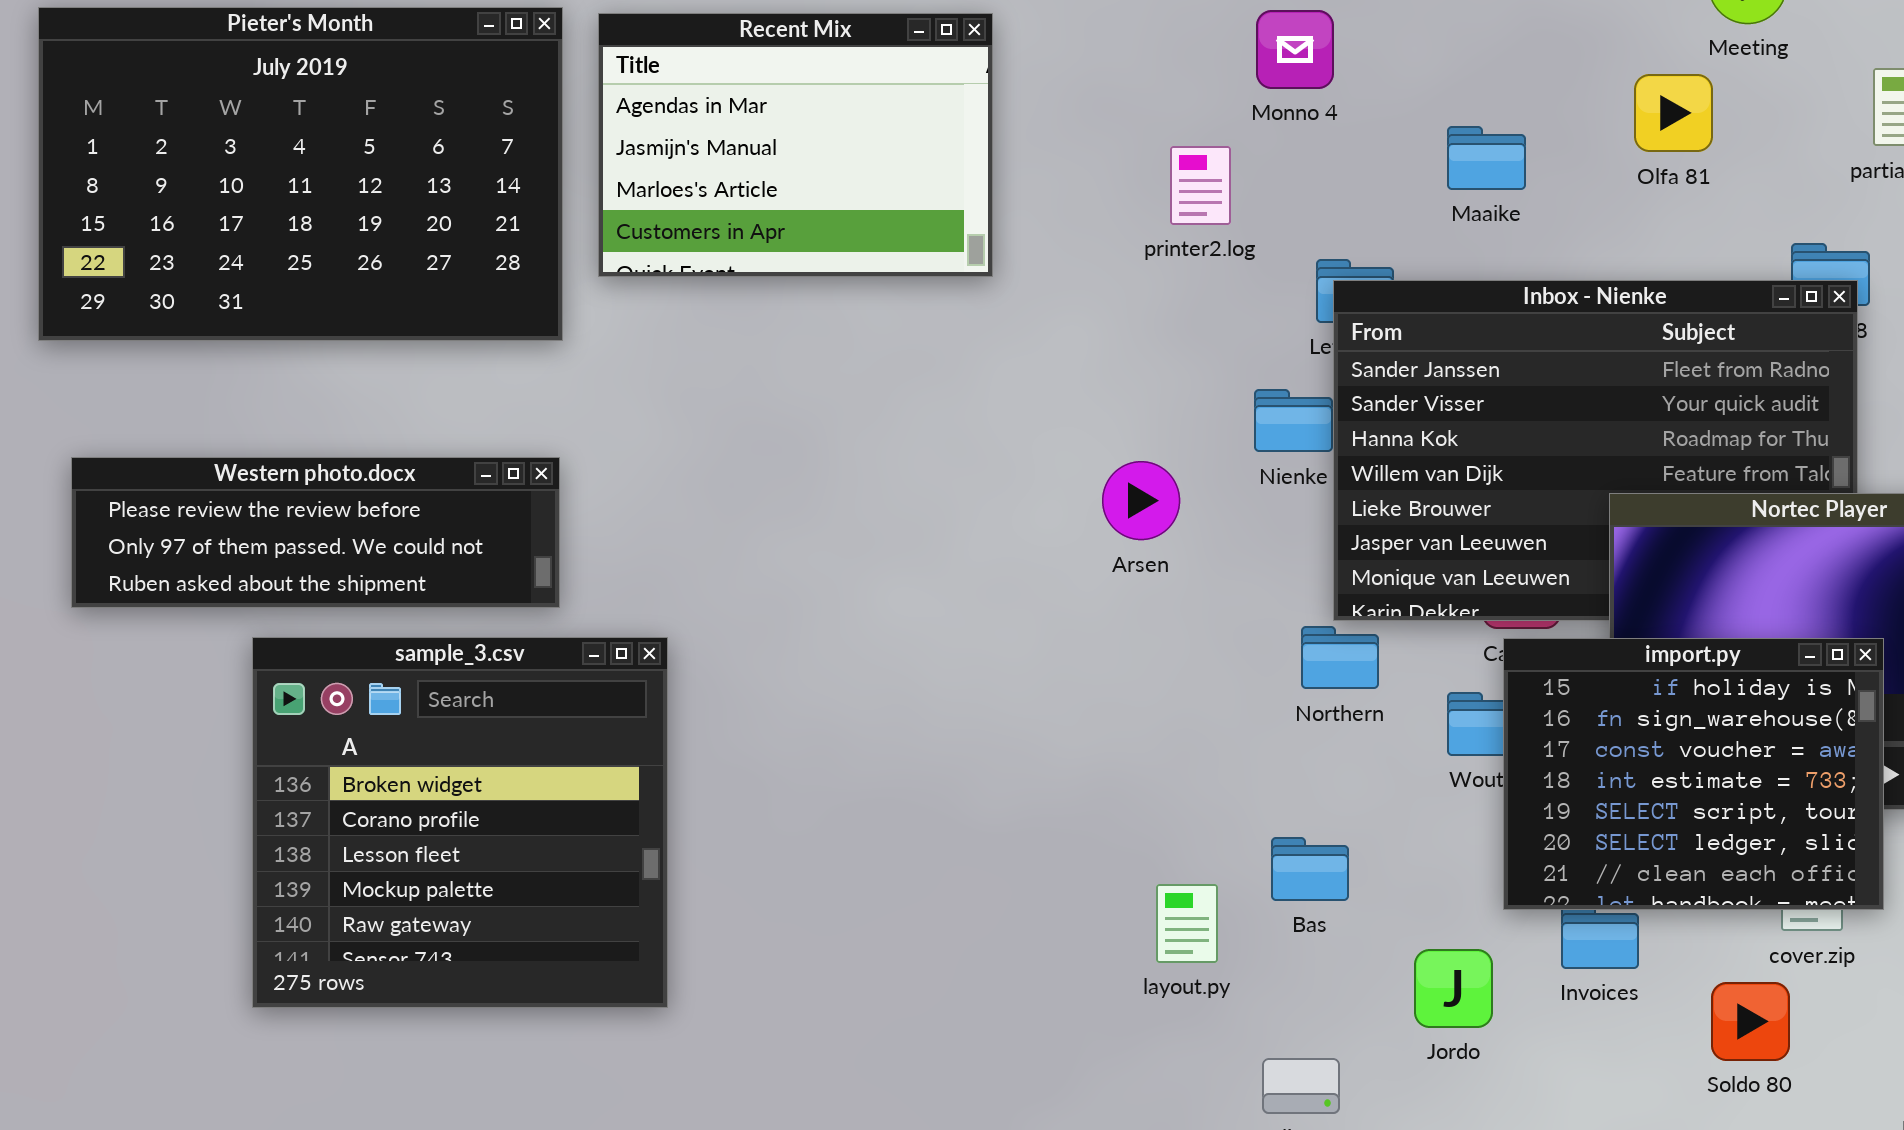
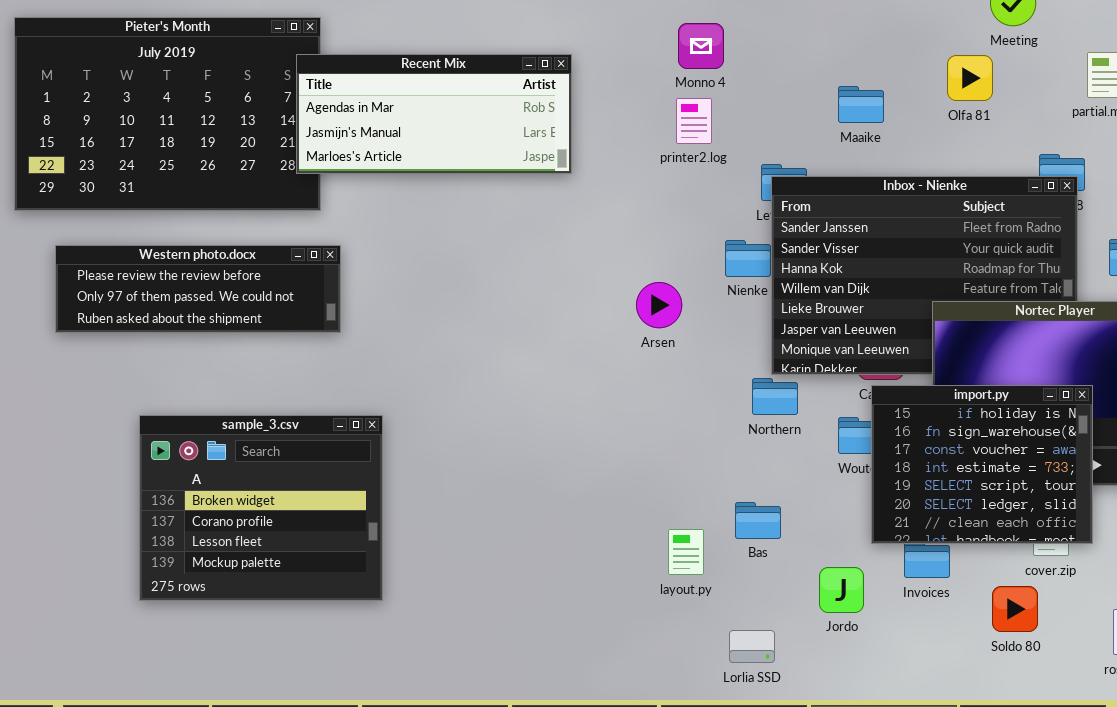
Monno 4: [1256,10,1334,89] -> [678,23,724,69], moved
Recent Mix: [598,13,993,277] -> [296,54,572,174], resized
Western photo.docx: [71,457,560,608] -> [55,245,341,333], moved
sample_3.csv: [252,637,668,1008] -> [139,415,383,601], resized

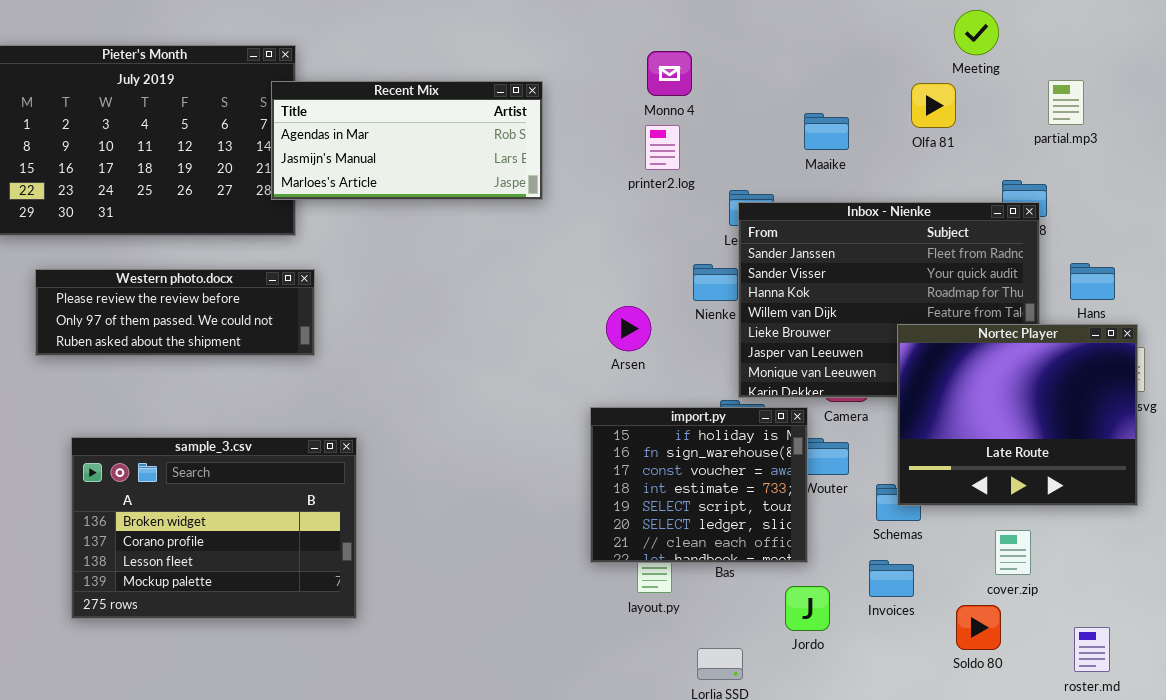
import.py: [871,385,1093,544] -> [590,407,808,563], moved
sample_3.csv: [139,415,383,601] -> [71,437,357,619], resized

